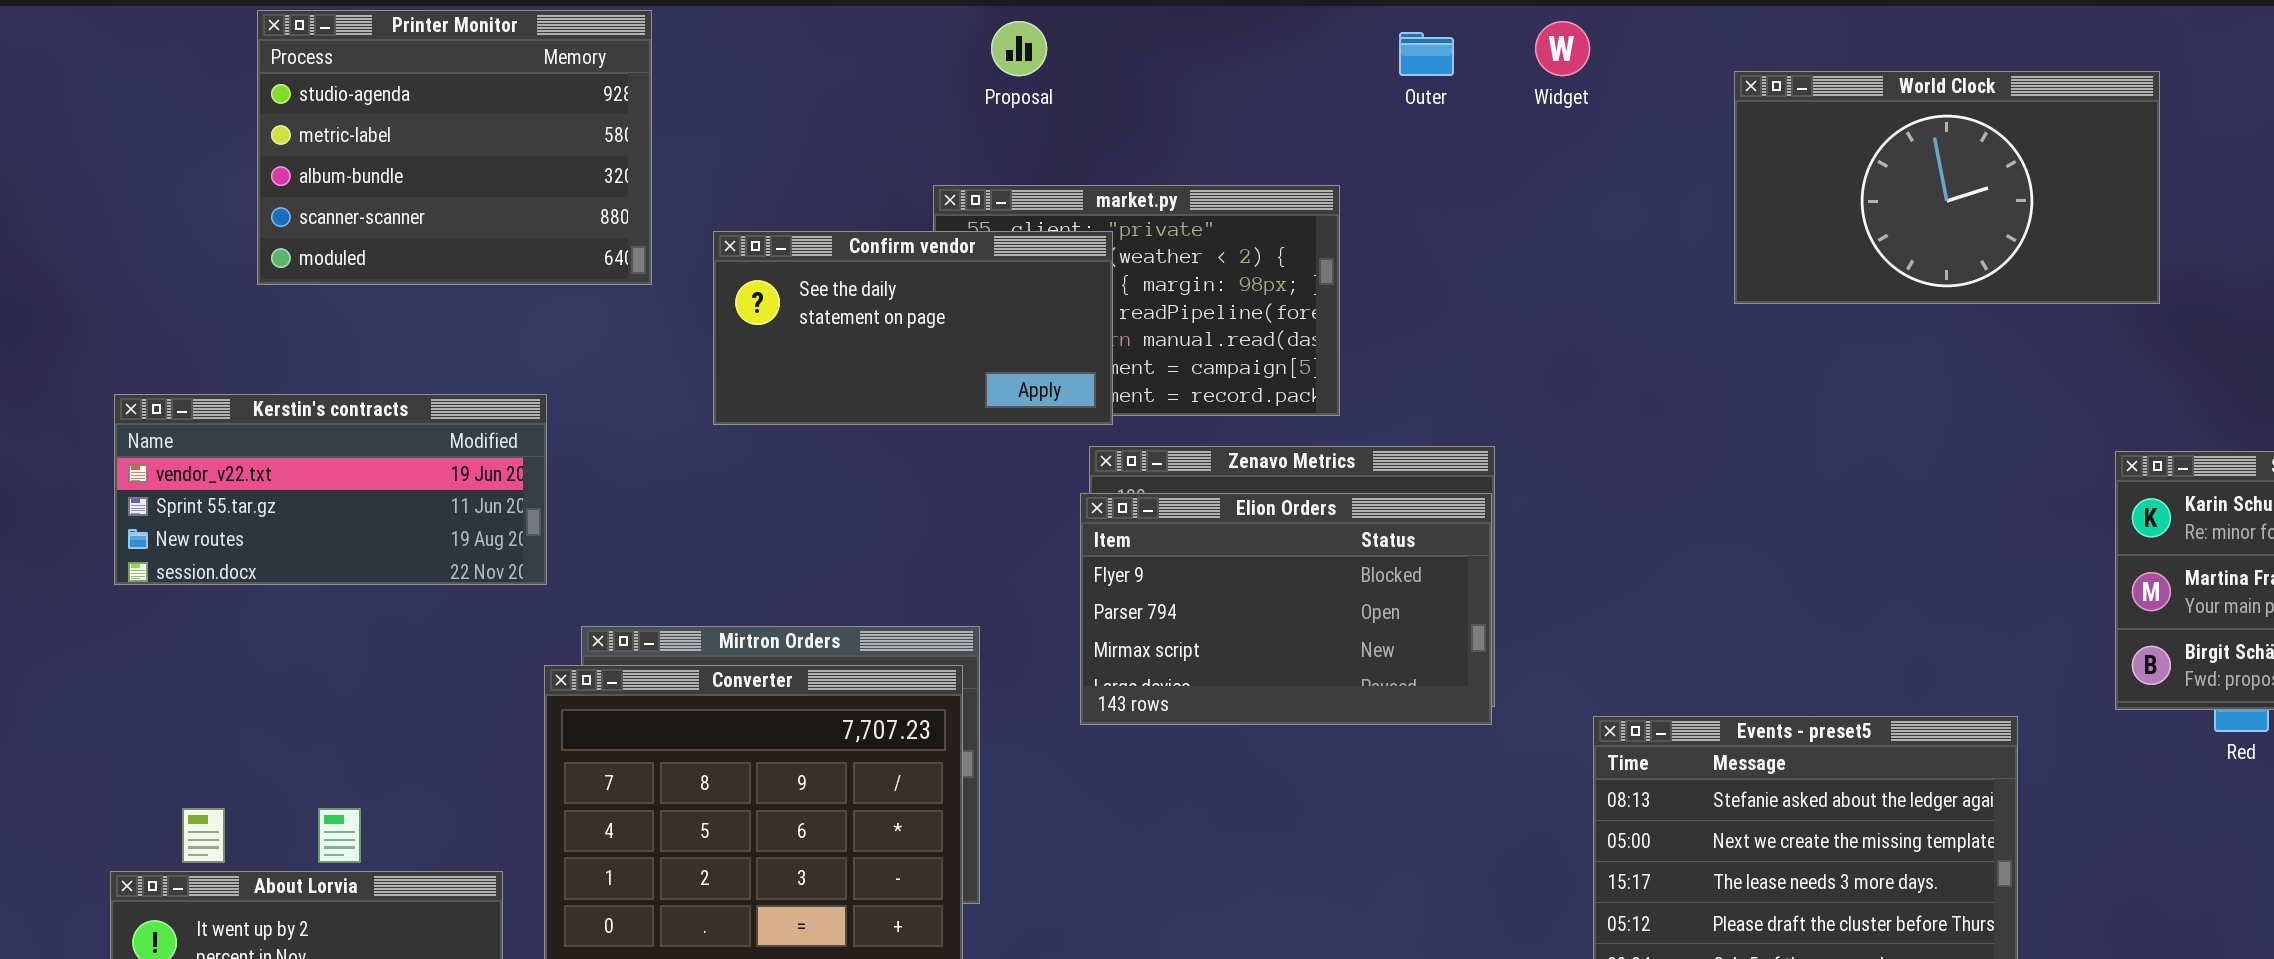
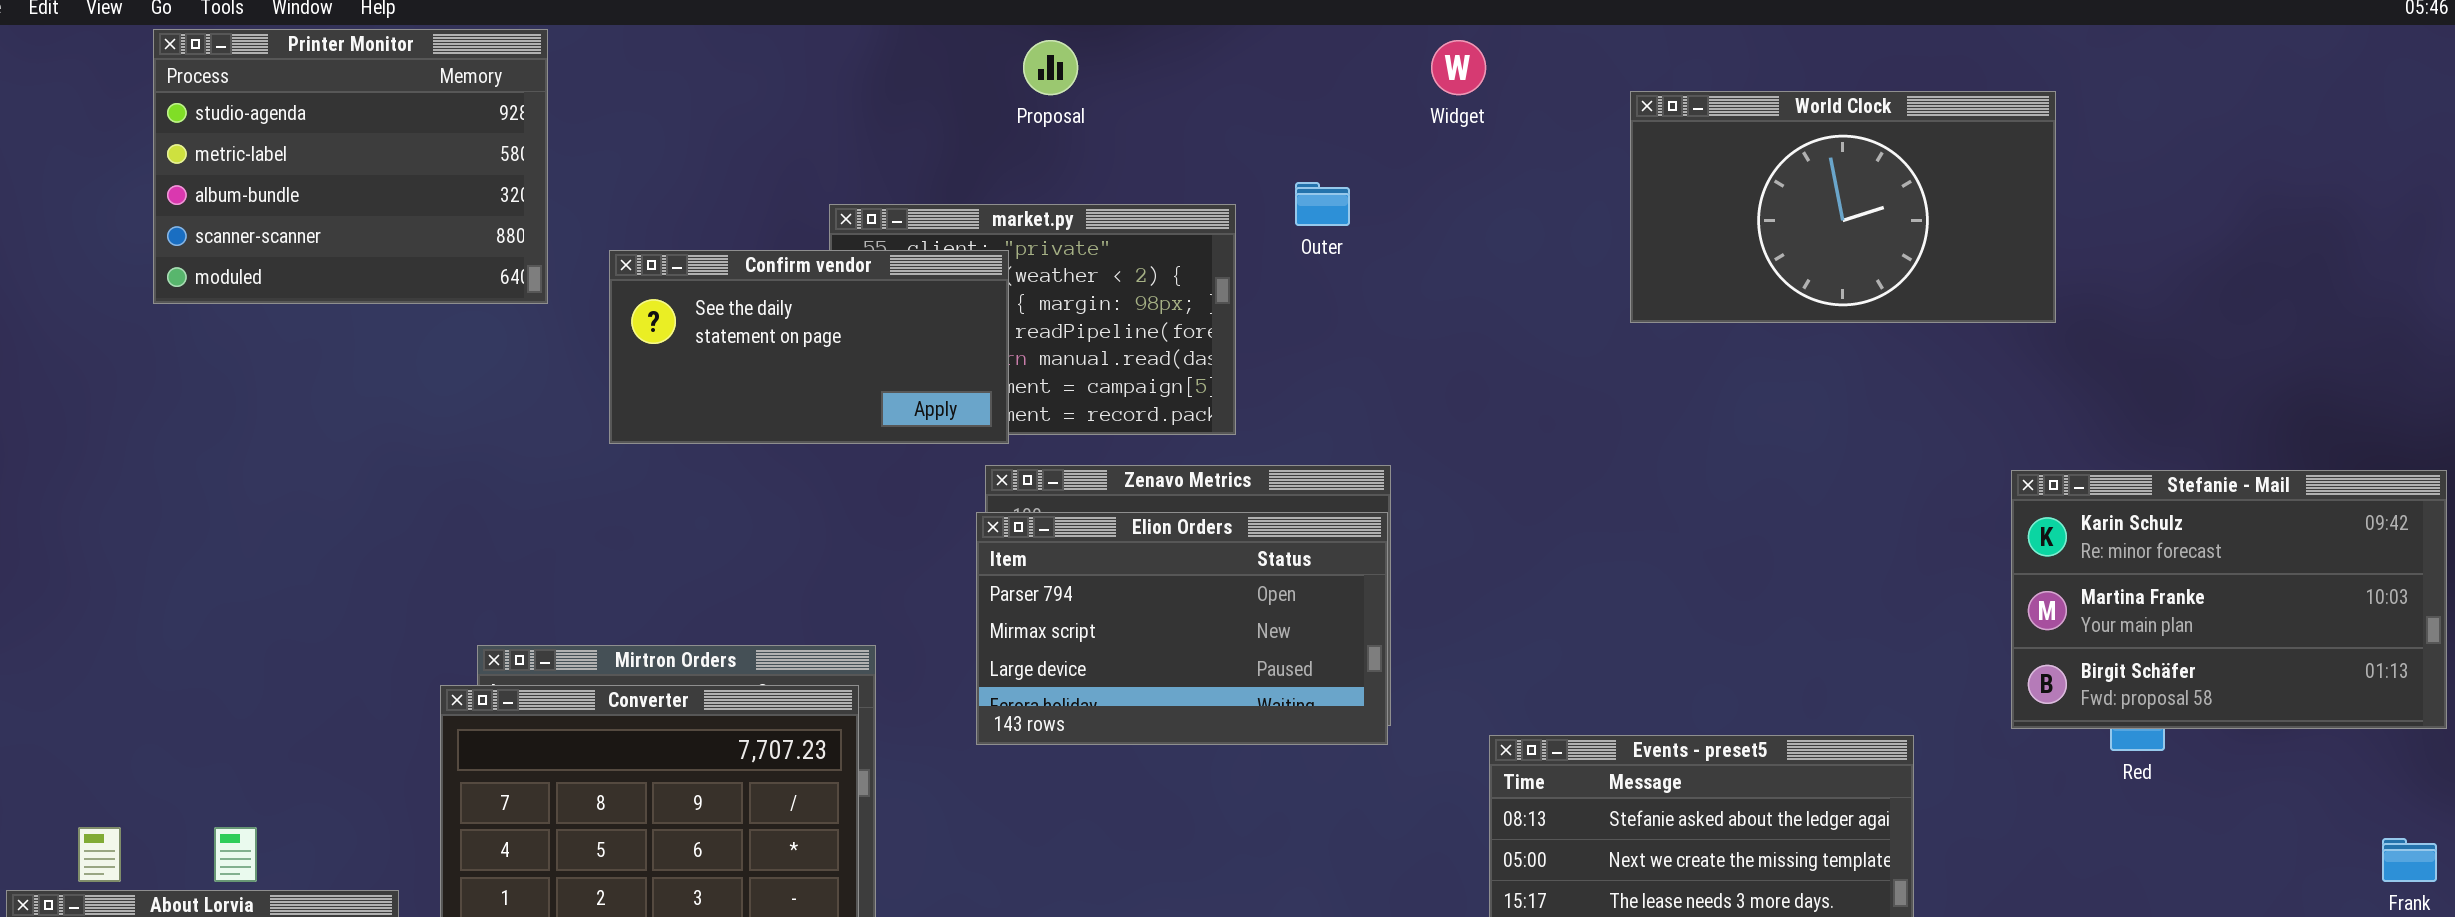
Proposal: [991,21,1047,76] -> [1023,40,1078,95], moved
Outer: [1399,32,1454,76] -> [1295,182,1350,226], moved
Kerstin's contracts: [114,394,547,585] -> none, closed
Elion Orders: [1080,493,1492,725] -> [976,512,1388,745], scrolled down 1 row

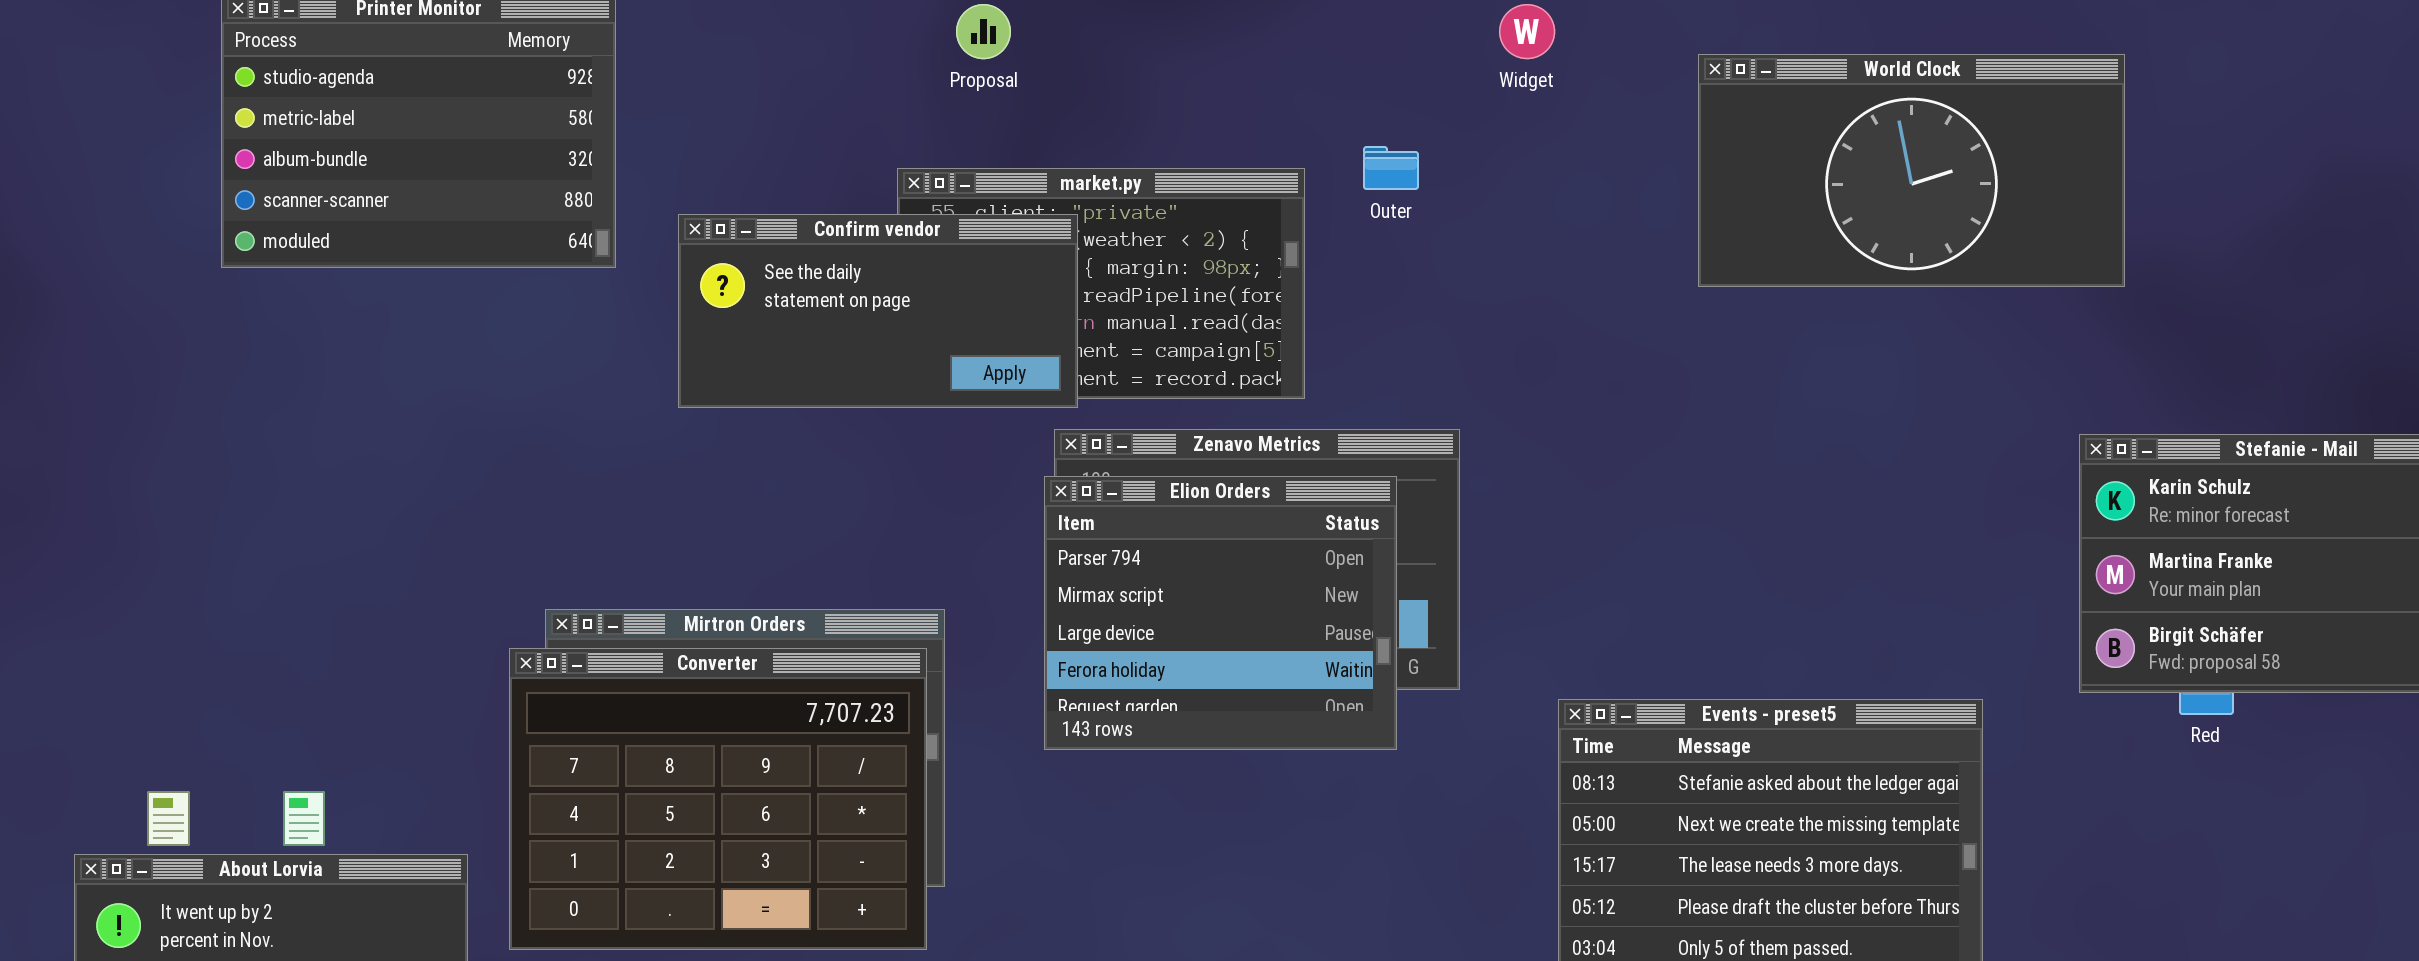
Proposal: [1023,40,1078,95] -> [956,4,1011,59], moved
Elion Orders: [976,512,1388,745] -> [1044,476,1397,750], resized

